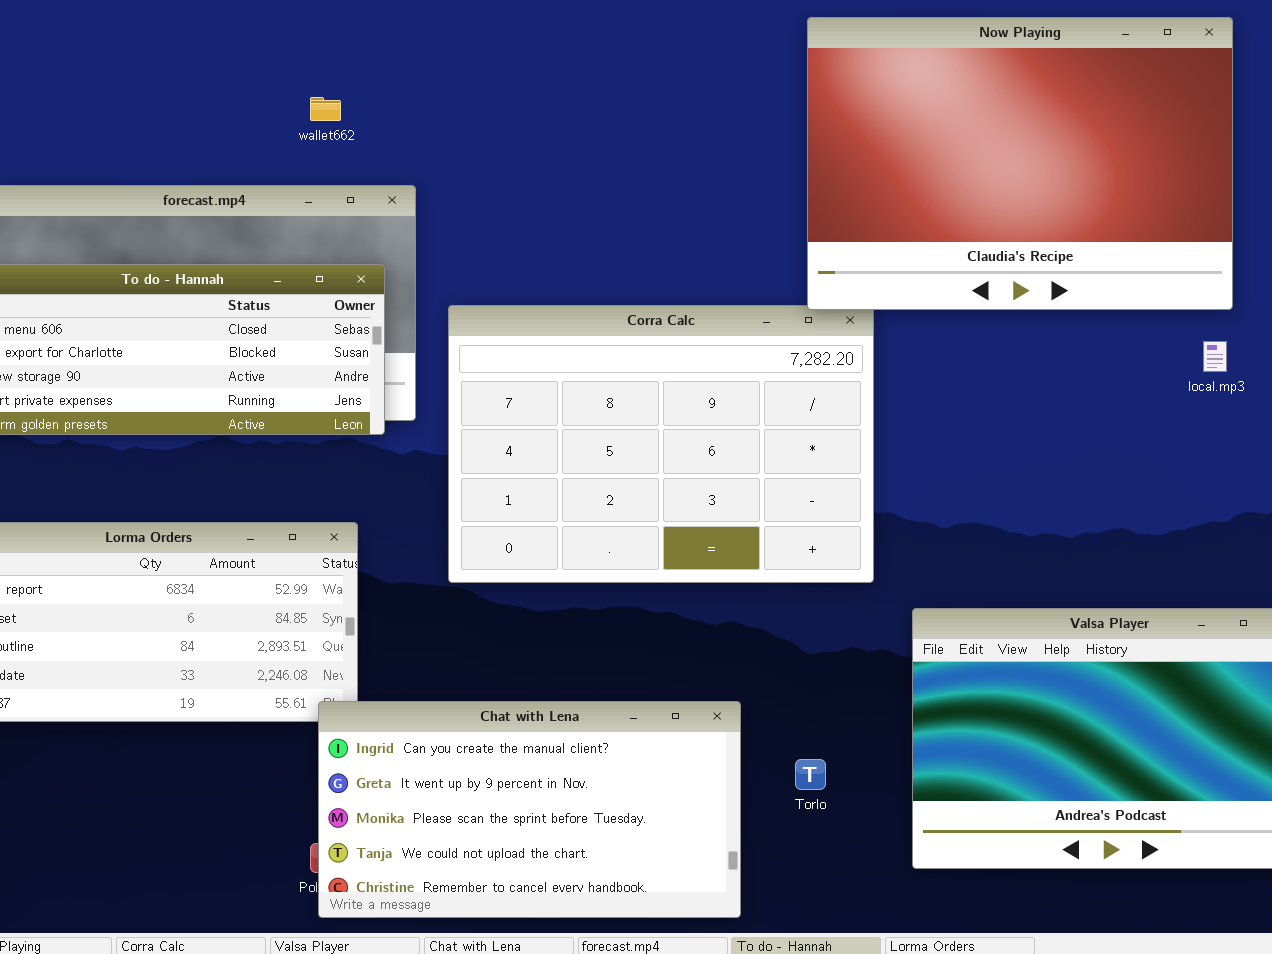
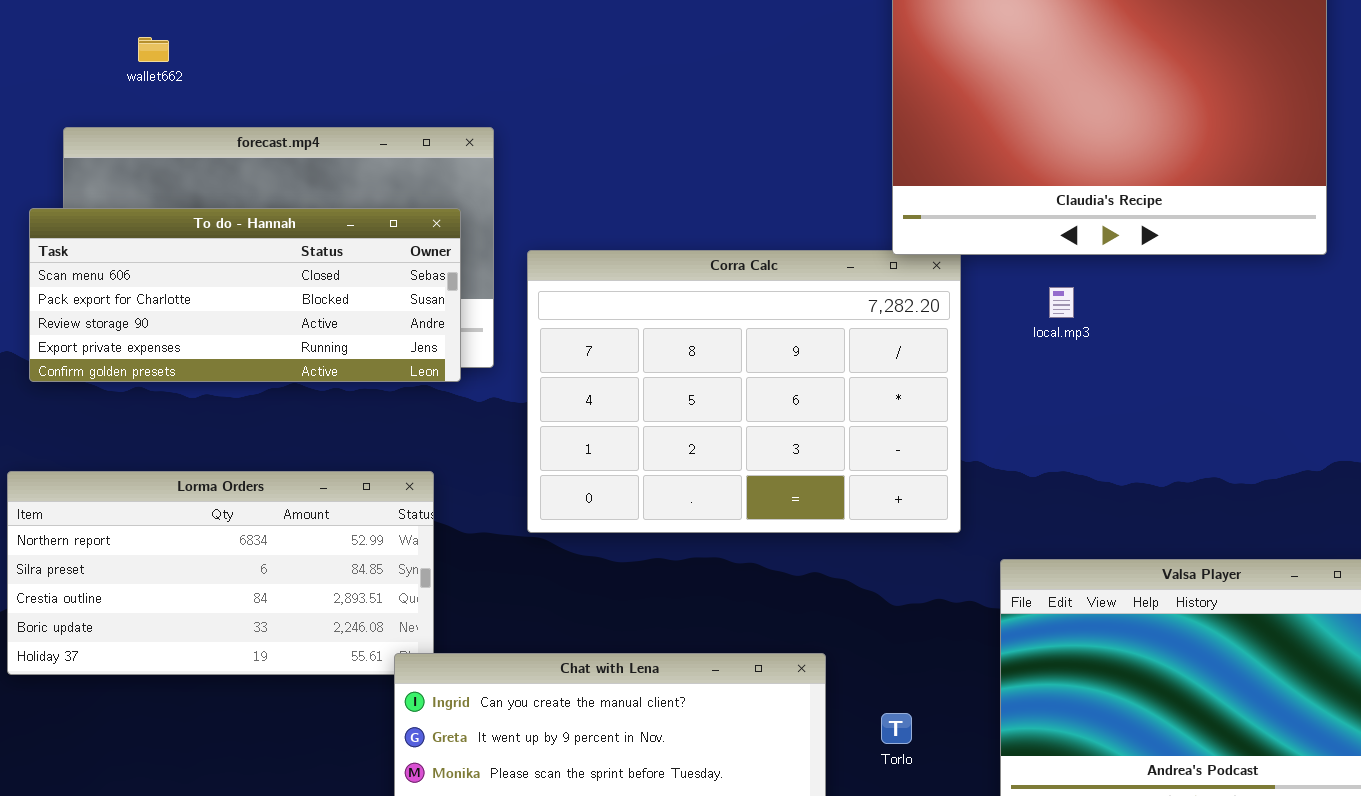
wallet662: [310,97,341,121] -> [138,37,169,62], moved
local.mp3: [1203,341,1227,372] -> [1049,287,1074,318], moved

